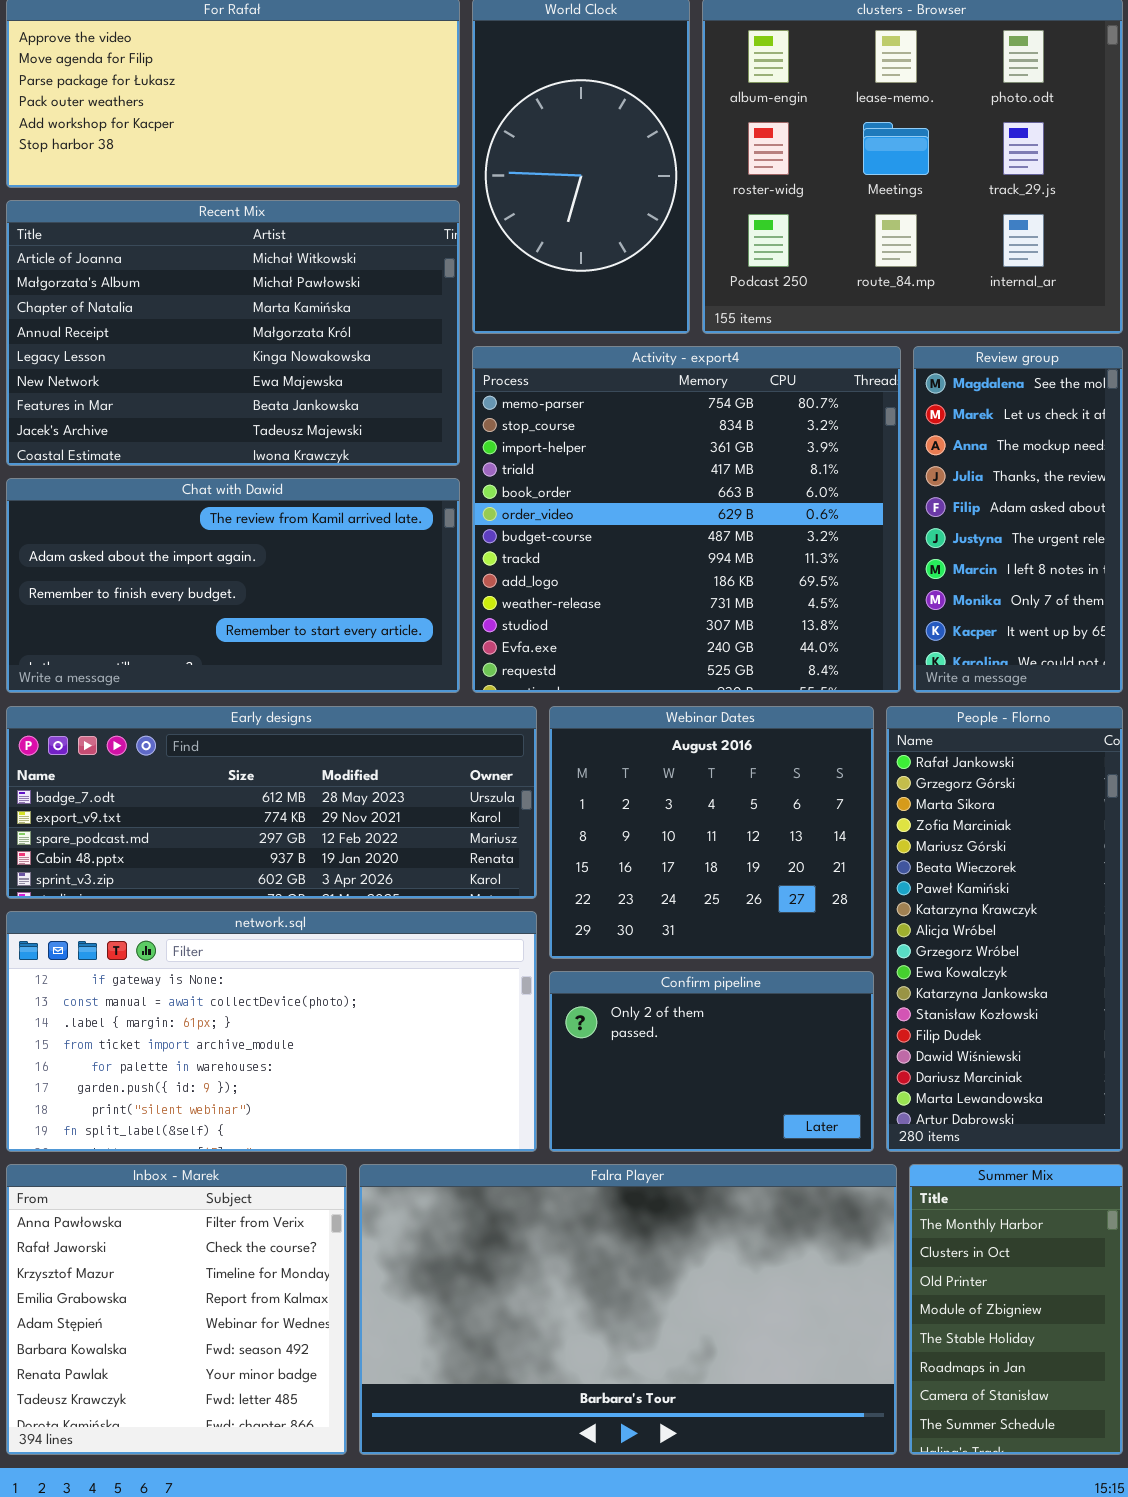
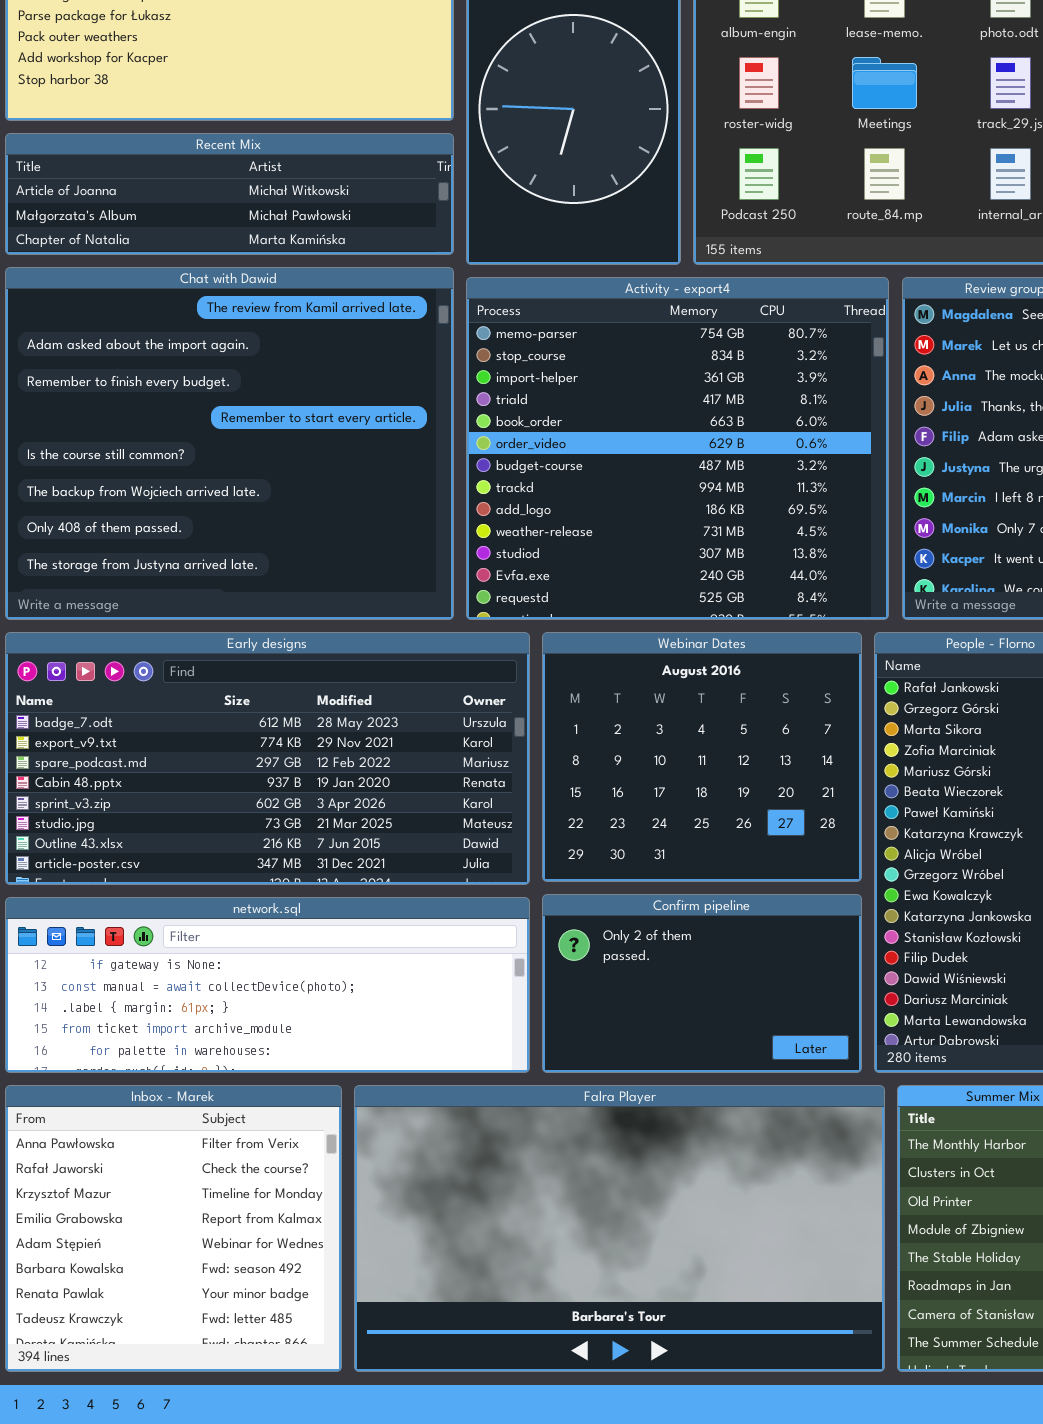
Recent Mix: [6,200,460,466] -> [5,133,454,255], resized
Chat with Dawid: [6,478,460,693] -> [5,267,454,620], resized
Early designs: [6,706,537,899] -> [5,632,530,885], resized
network.sql: [6,911,537,1152] -> [5,897,530,1073], resized

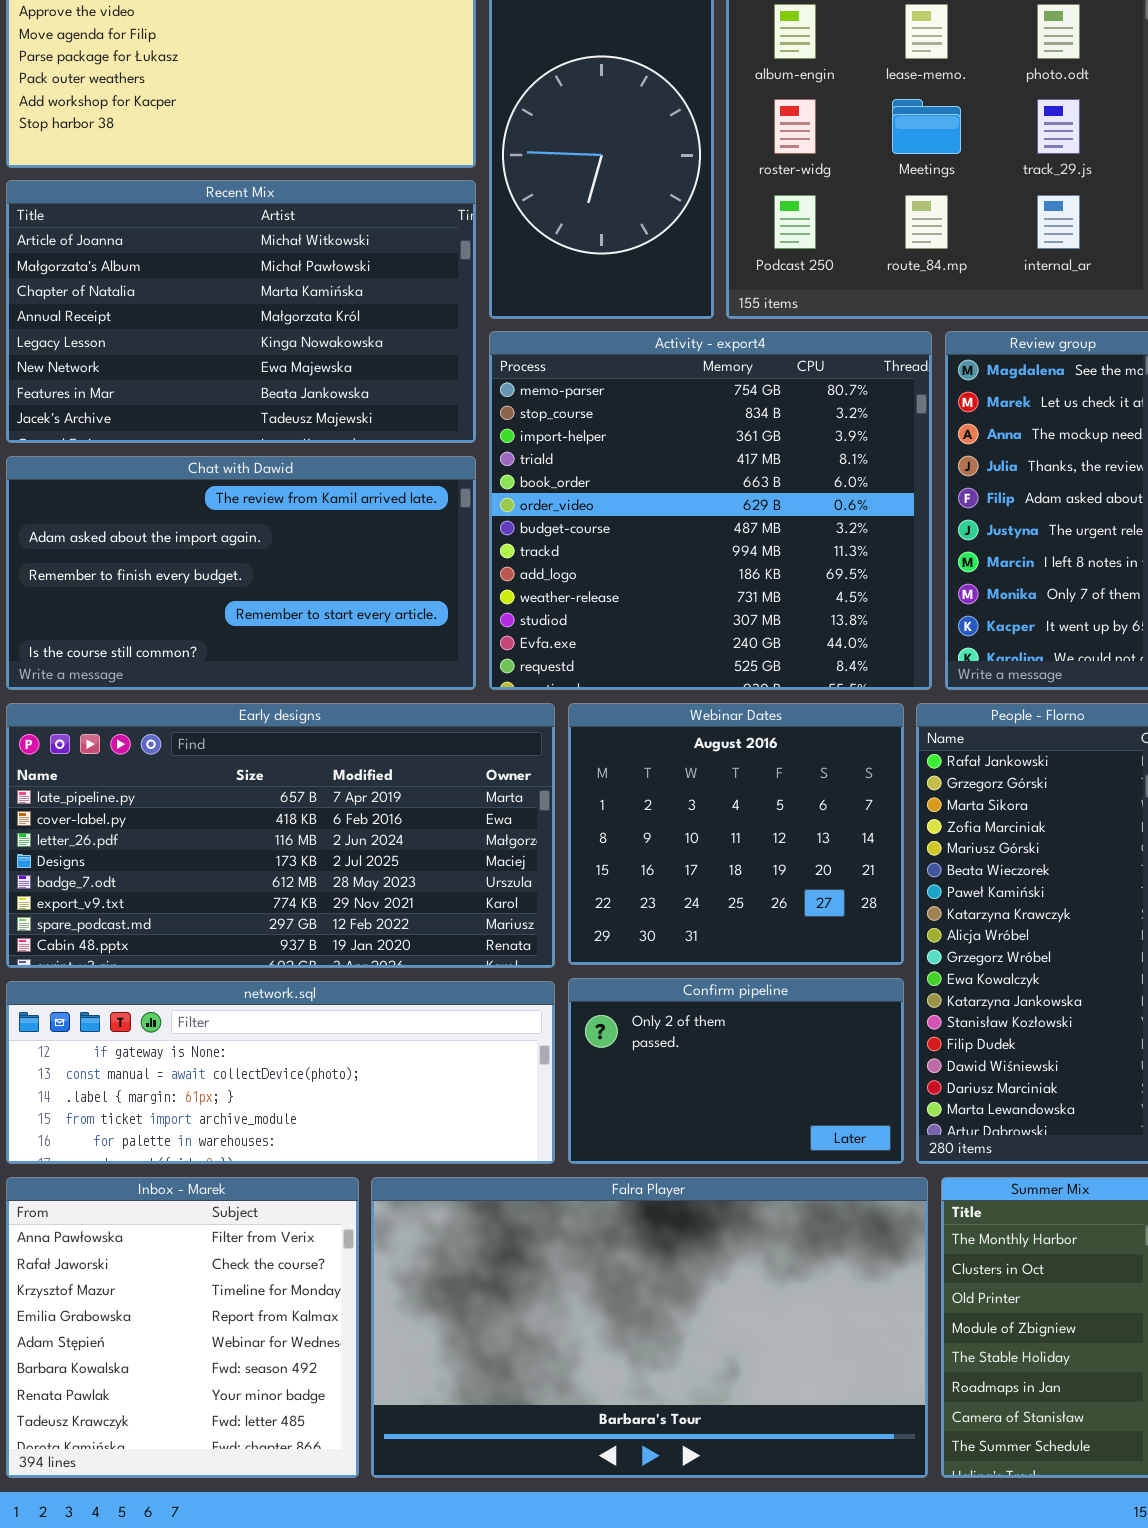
Recent Mix: [5,133,454,255] -> [6,180,476,443], resized
Chat with Dawid: [5,267,454,620] -> [6,456,476,690], resized
Early designs: [5,632,530,885] -> [6,703,555,968], scrolled up 4 rows

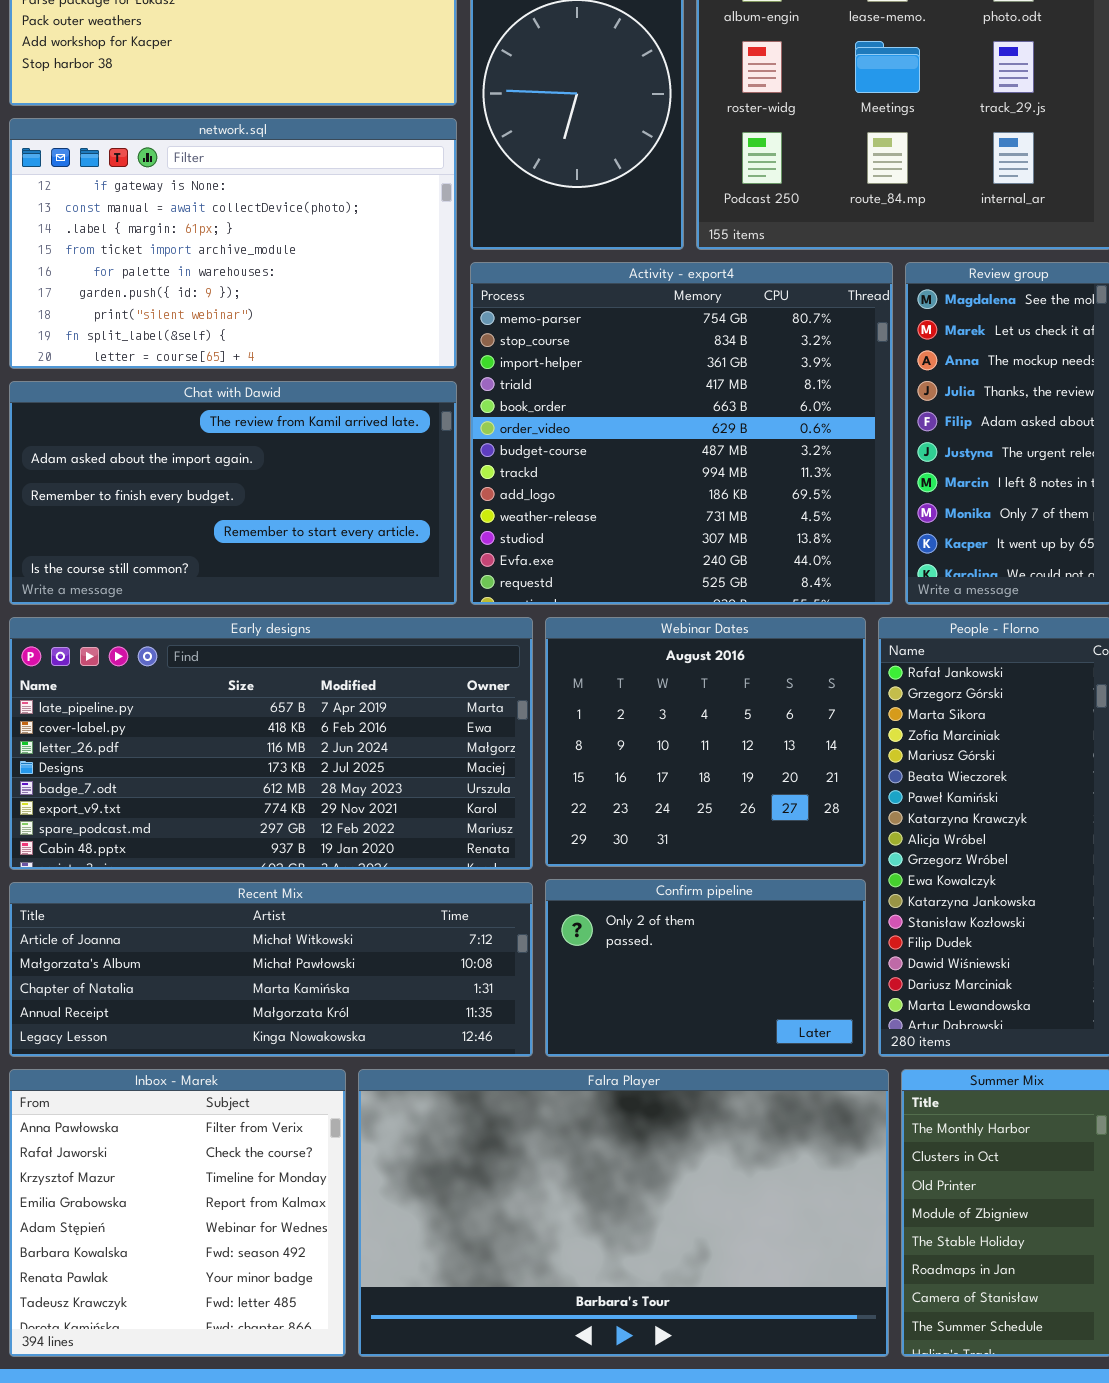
Recent Mix: [6,180,476,443] -> [9,882,533,1057], moved, resized
network.sql: [6,981,555,1164] -> [9,118,457,369], moved, resized

